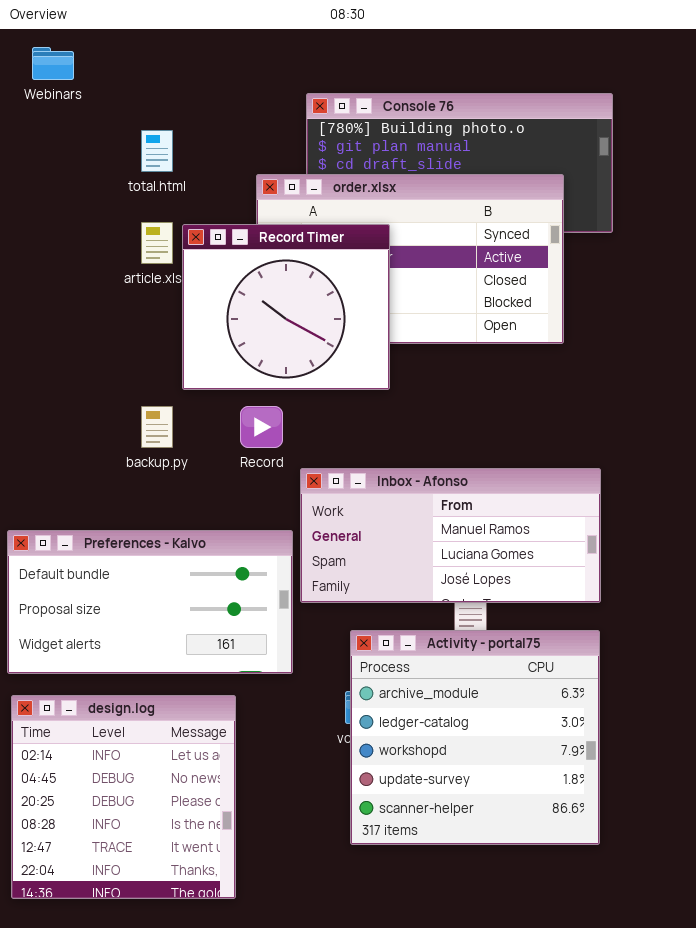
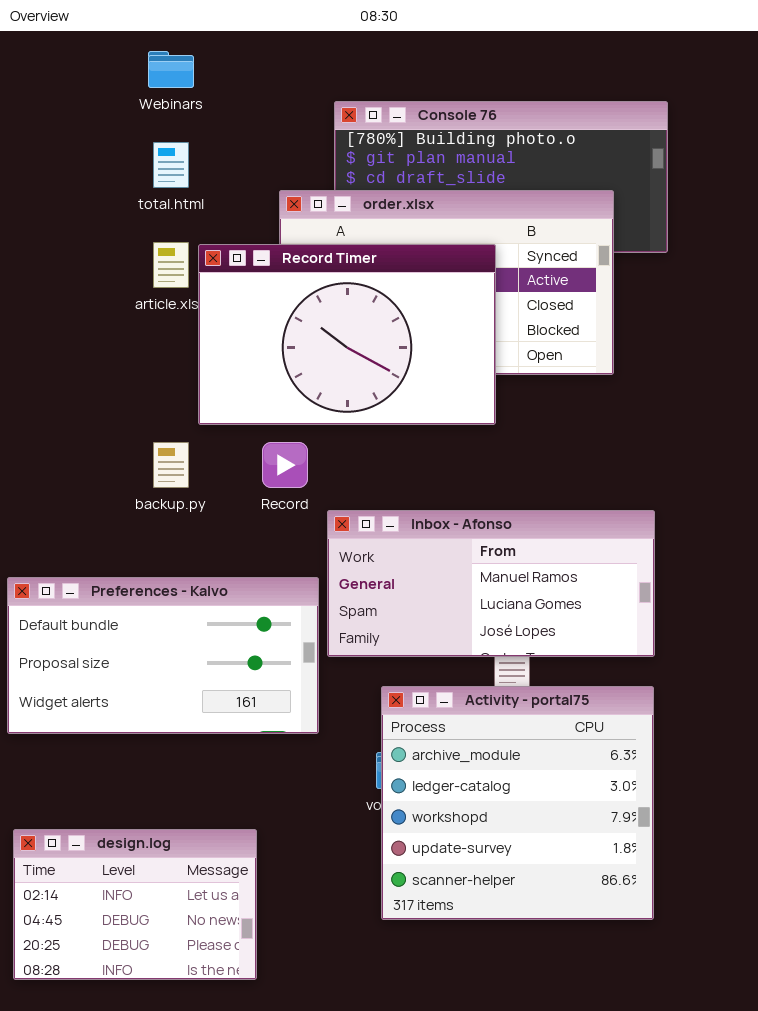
Webinars: [32,47,74,80] -> [148,51,194,88], moved
Record Timer: [182,224,390,390] -> [198,244,496,425], resized
design.log: [11,695,236,899] -> [13,829,257,980], resized

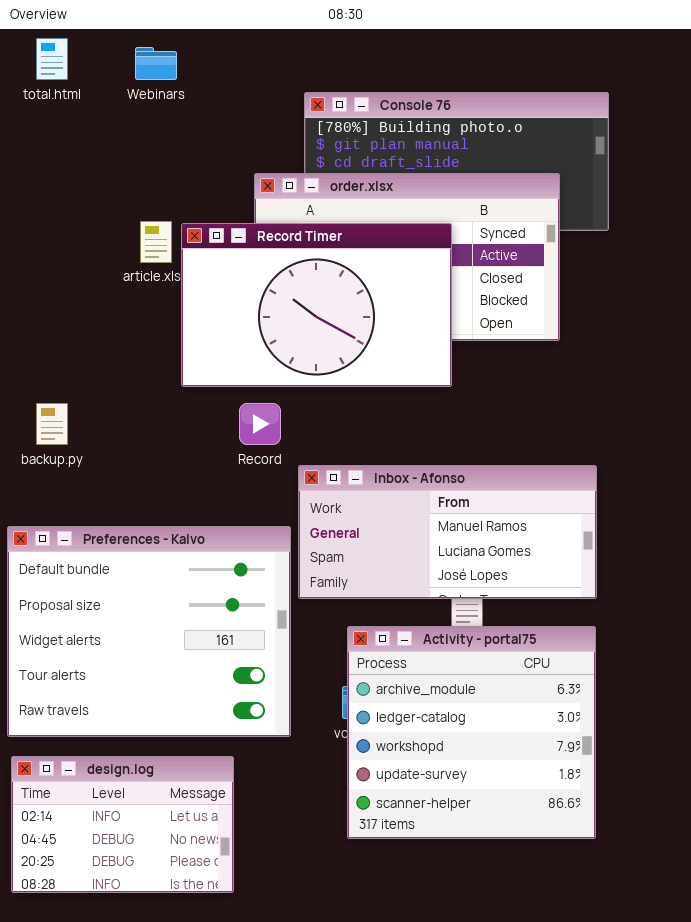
total.html: [153,142,189,188] -> [36,38,68,80], moved
backup.py: [153,442,189,488] -> [36,403,68,445], moved
Preferences - Kalvo: [7,577,319,734] -> [7,526,291,737], resized

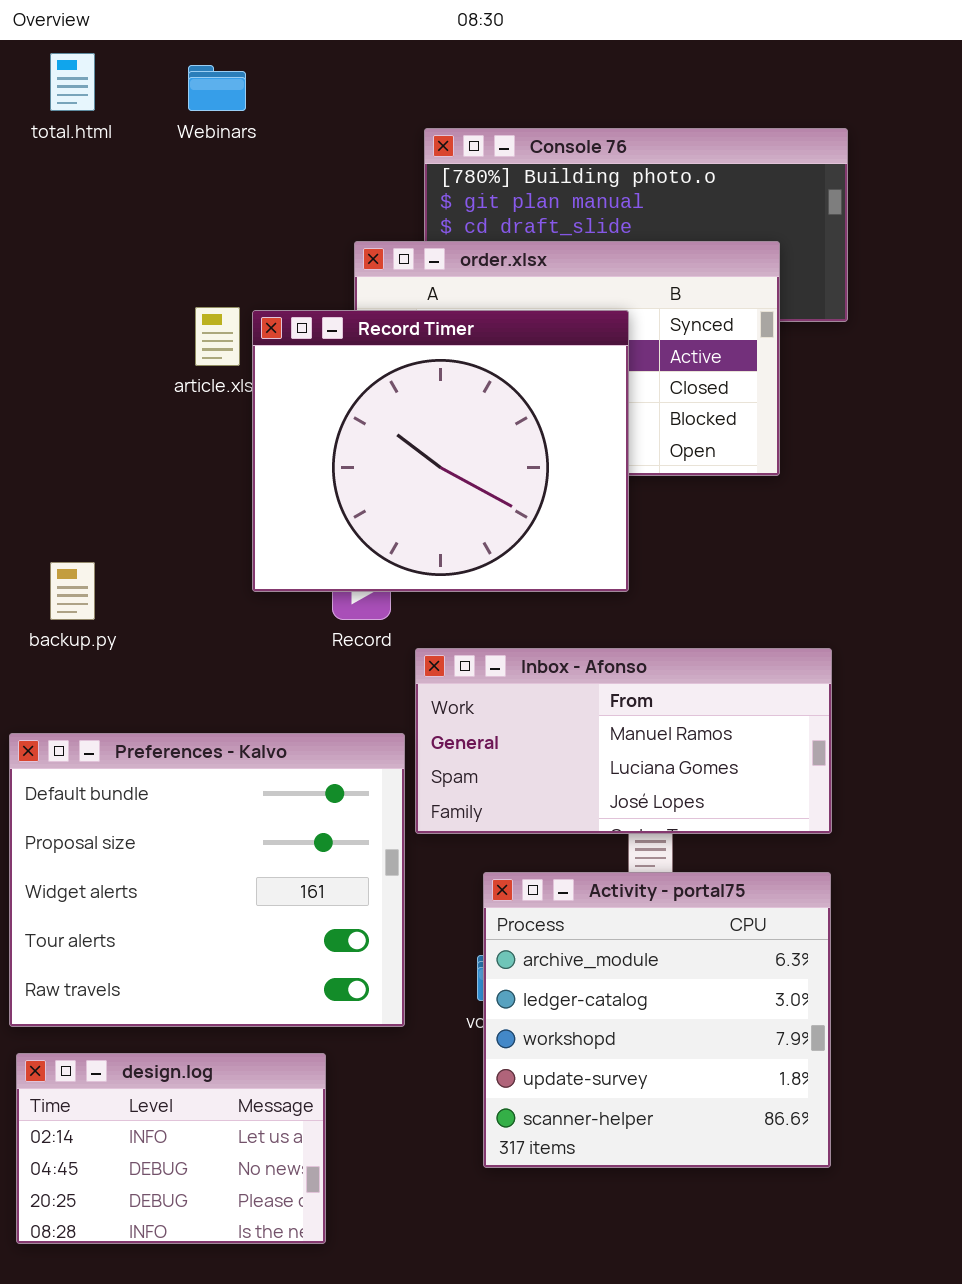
Record Timer: [181,223,452,387] -> [252,310,629,592], resized

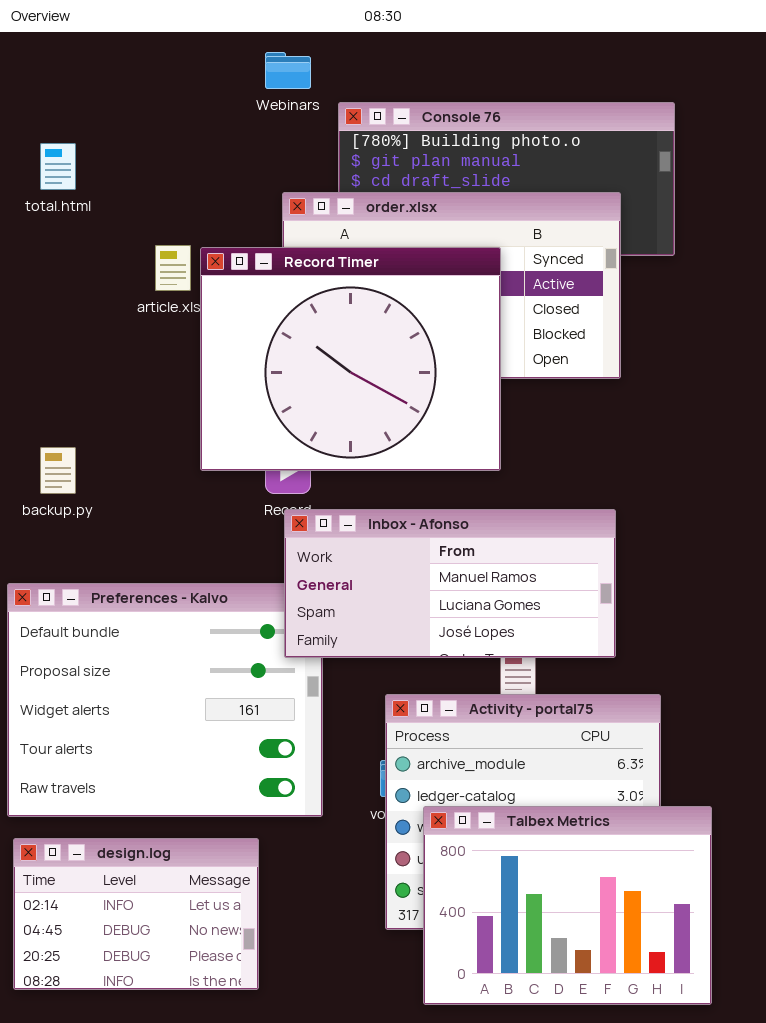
total.html: [50,53,95,111] -> [40,143,76,190], moved
Webinars: [188,65,246,111] -> [265,52,311,89], moved
Inbox - Afonso: [415,648,832,834] -> [284,509,616,658], moved
Talbex Metrics: none -> [423,806,712,1005], opened

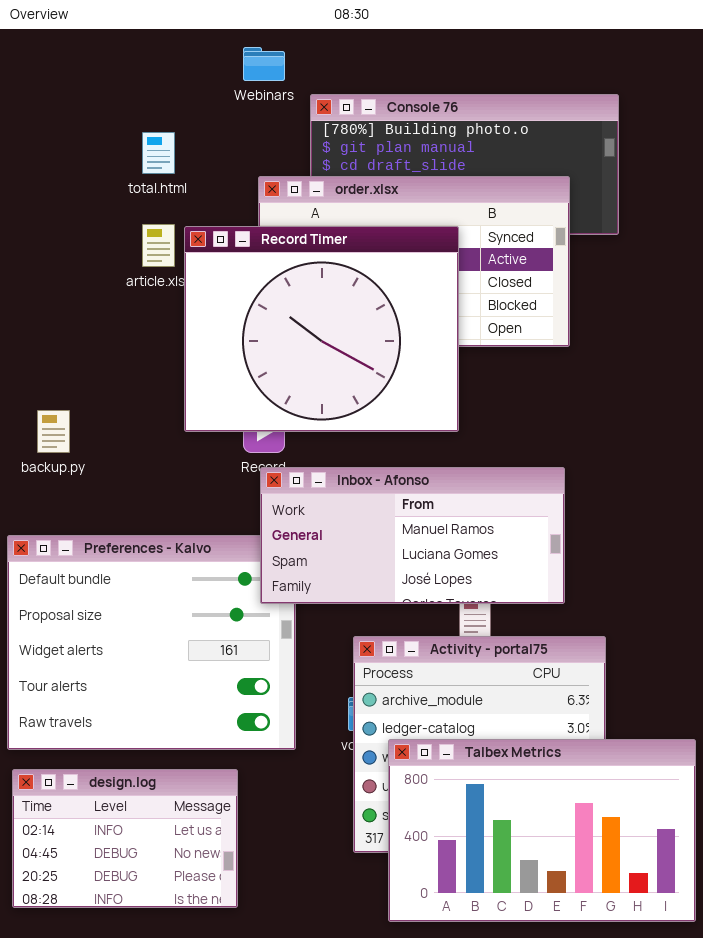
total.html: [40,143,76,190] -> [142,132,175,174], moved
Talbex Metrics: [423,806,712,1005] -> [388,739,696,922], resized

